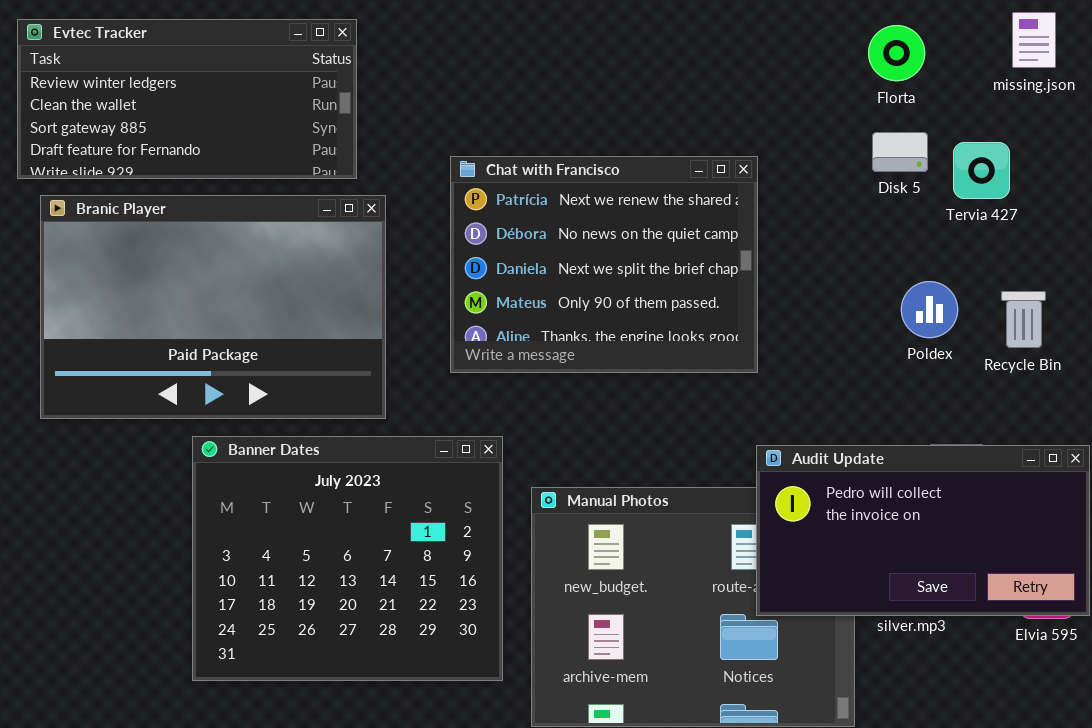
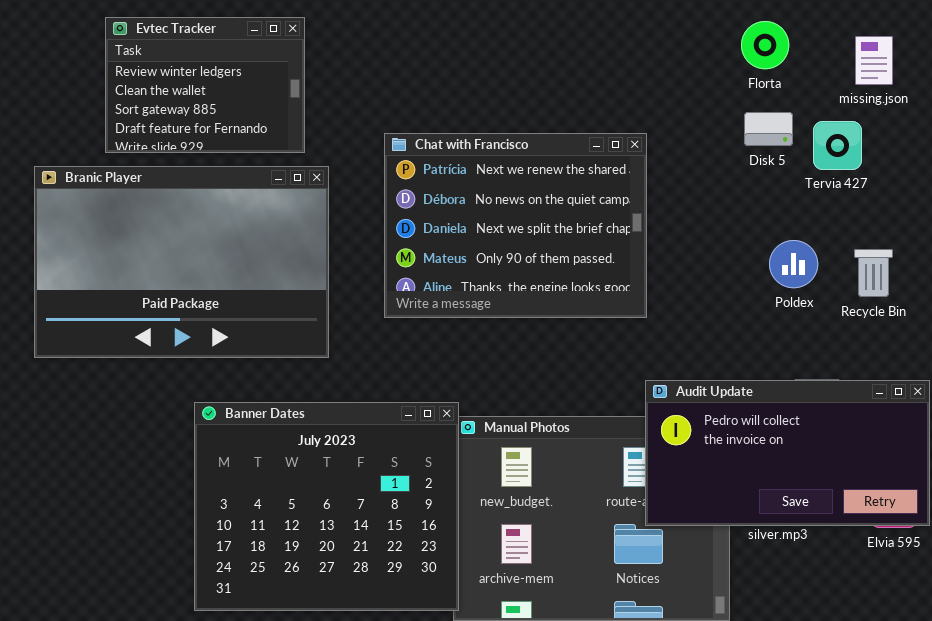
missing.json: [1012,12,1056,68] -> [855,36,893,85], moved
Evtec Tracker: [17,19,357,179] -> [105,17,305,153], resized
Banner Dates: [192,436,503,681] -> [194,402,459,611], moved

